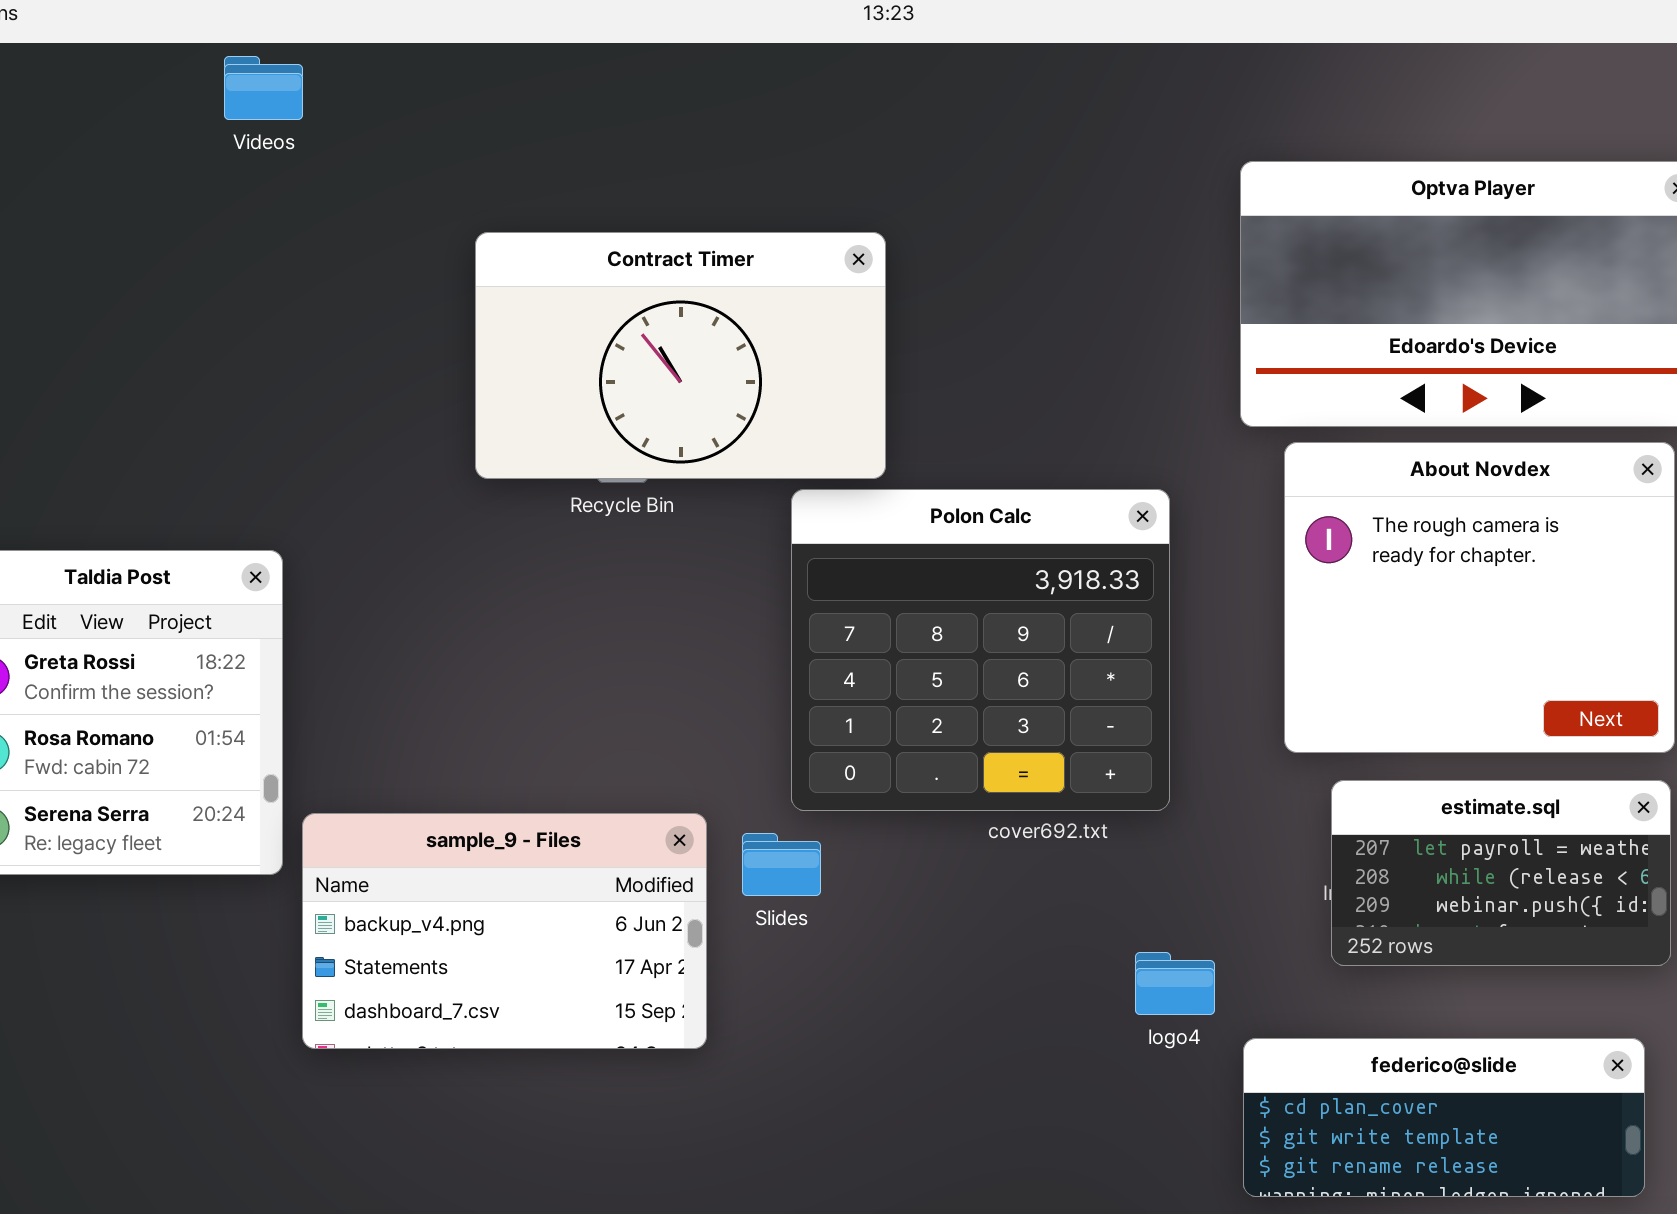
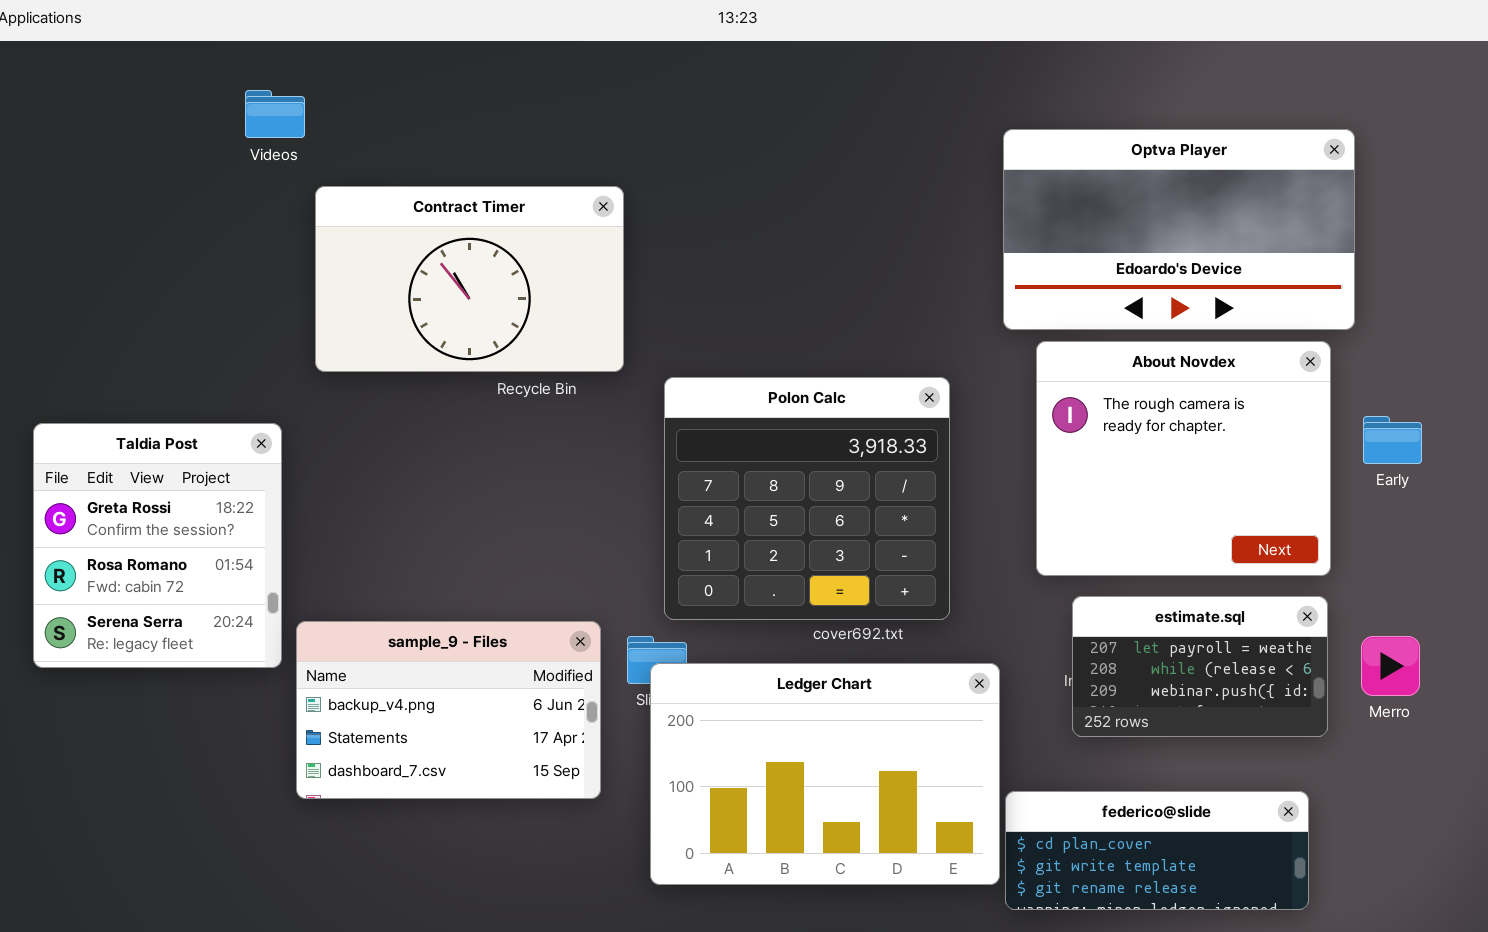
Videos: [224,56,303,120] -> [245,90,305,138], moved
Contract Timer: [475,232,886,479] -> [315,186,624,372], moved
Ledger Chart: none -> [650,663,1000,885], opened

